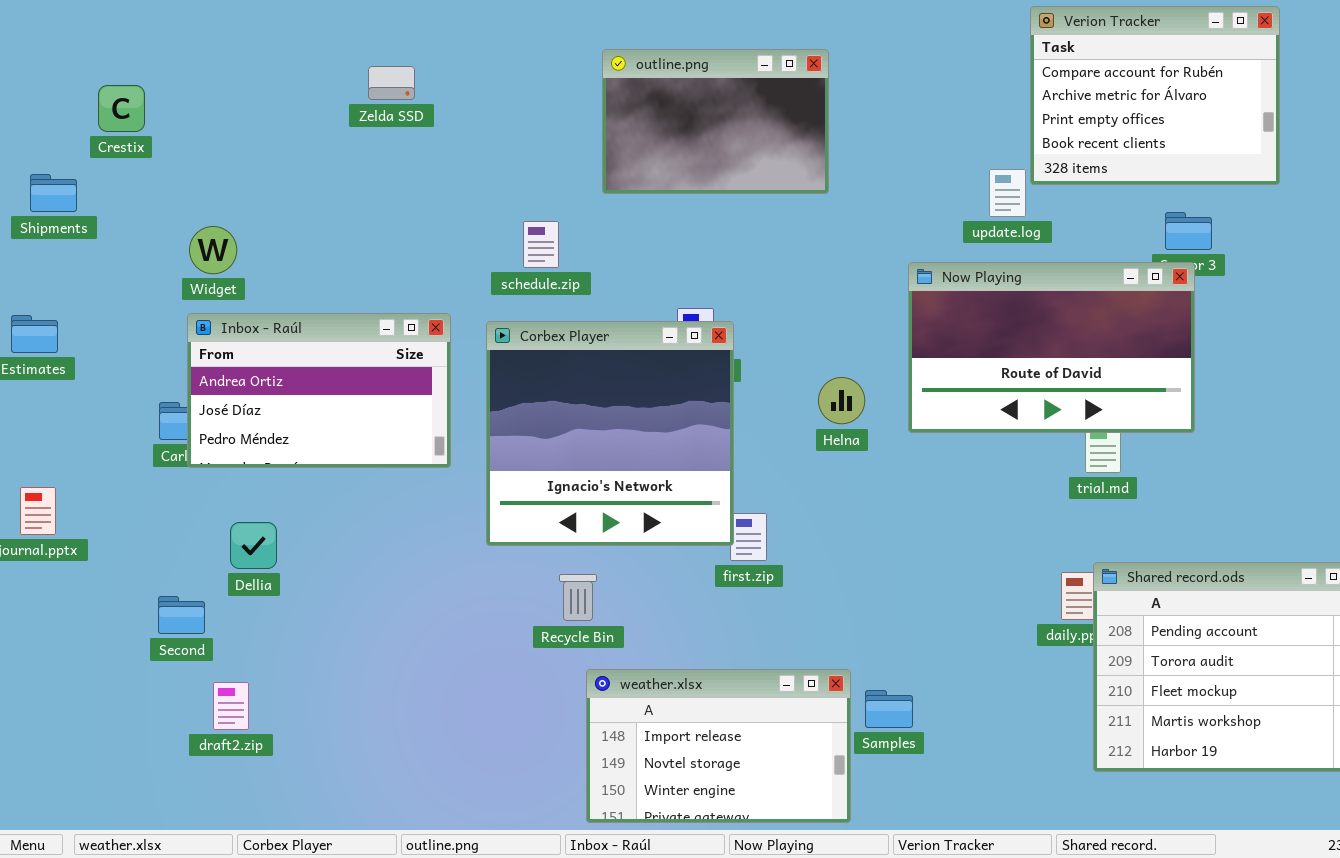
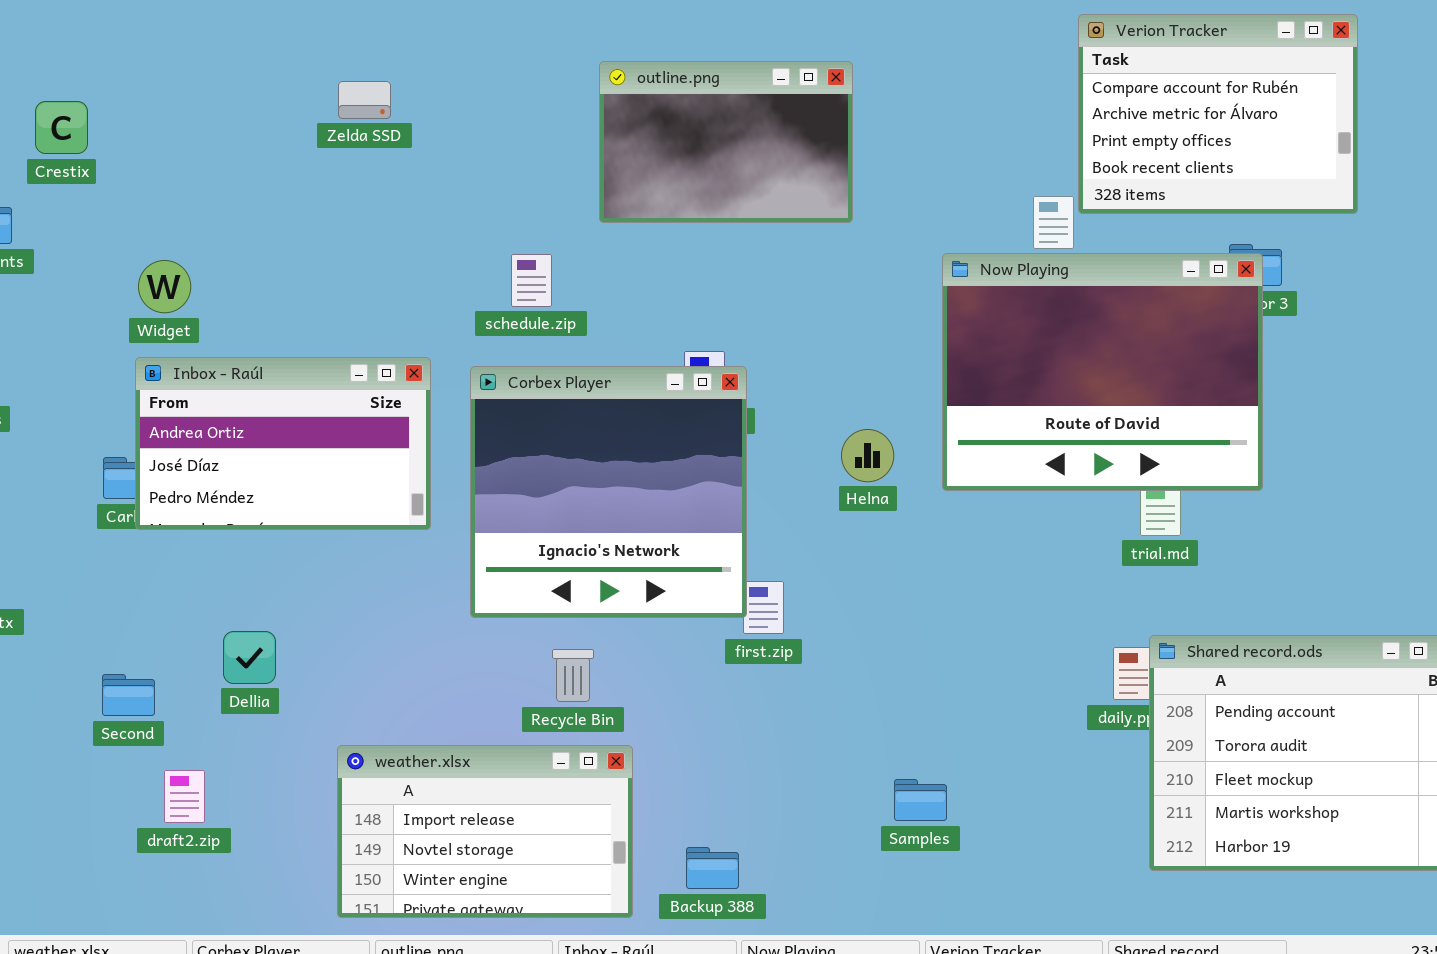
Now Playing: [908,262,1195,433] -> [942,253,1263,491], resized
Dellia: [230,522,277,569] -> [223,631,276,684], moved
weather.xlsx: [586,669,851,823] -> [337,745,633,918], moved

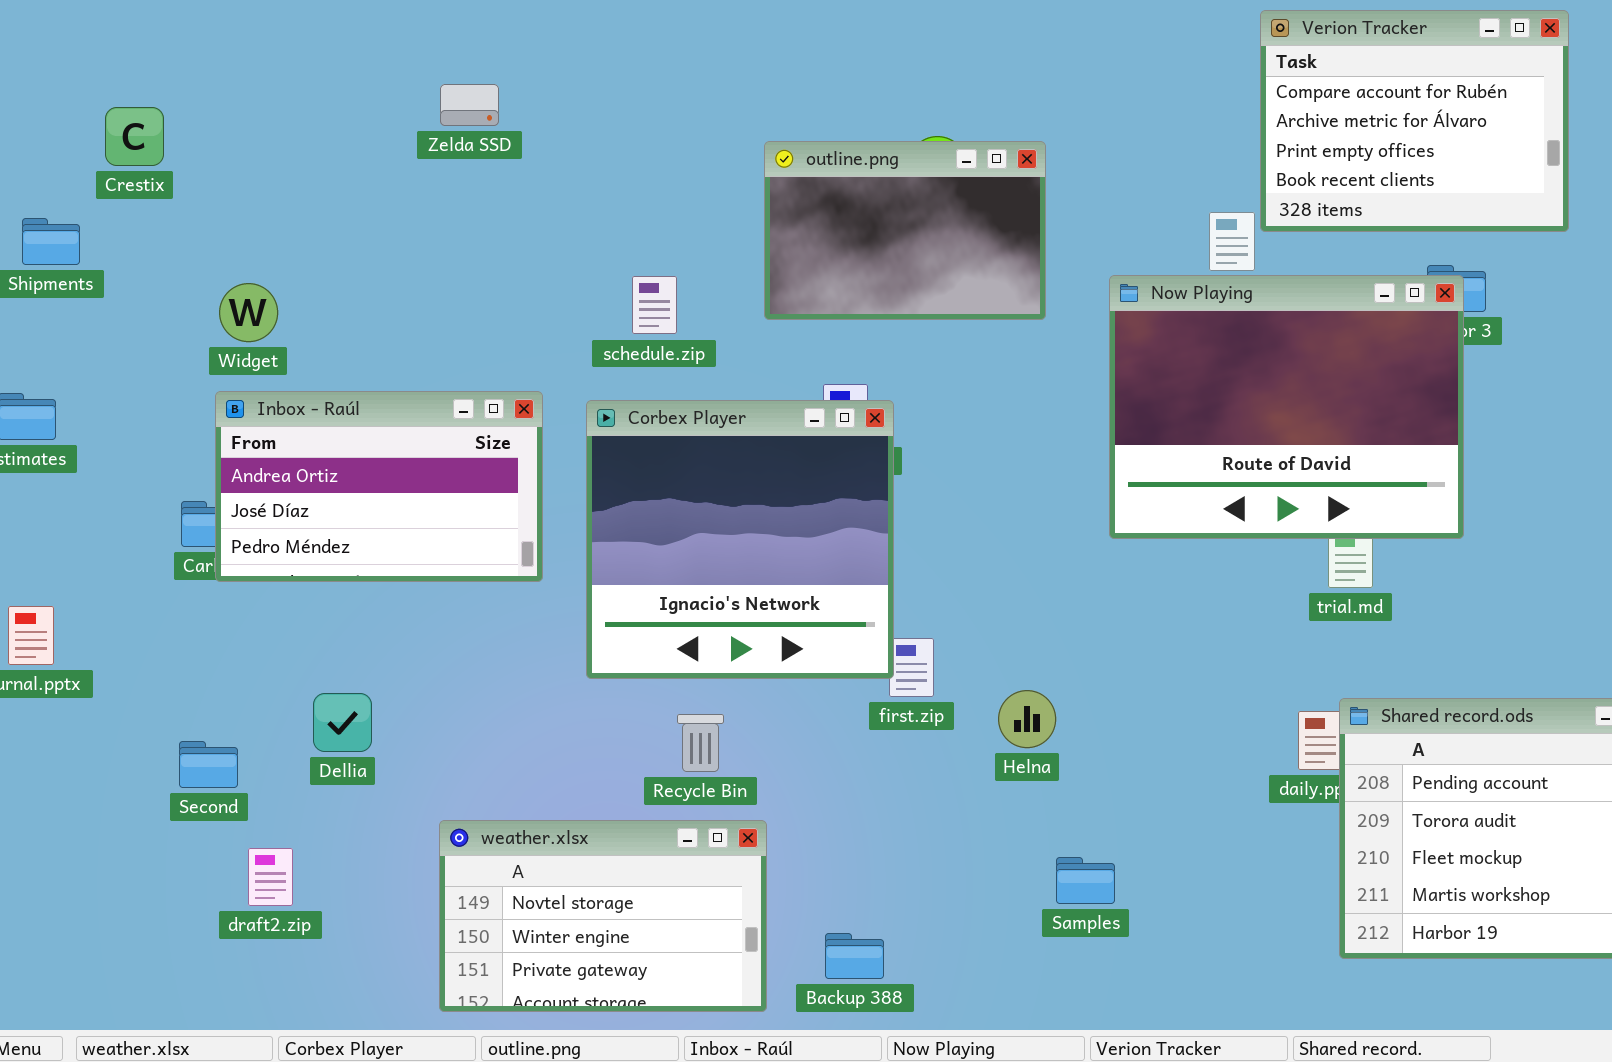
outline.png: [599,61,853,223] -> [764,141,1046,320], moved
Helna: [841,429,894,482] -> [998,690,1056,748], moved
weather.xlsx: [337,745,633,918] -> [439,820,767,1012], scrolled down 1 row

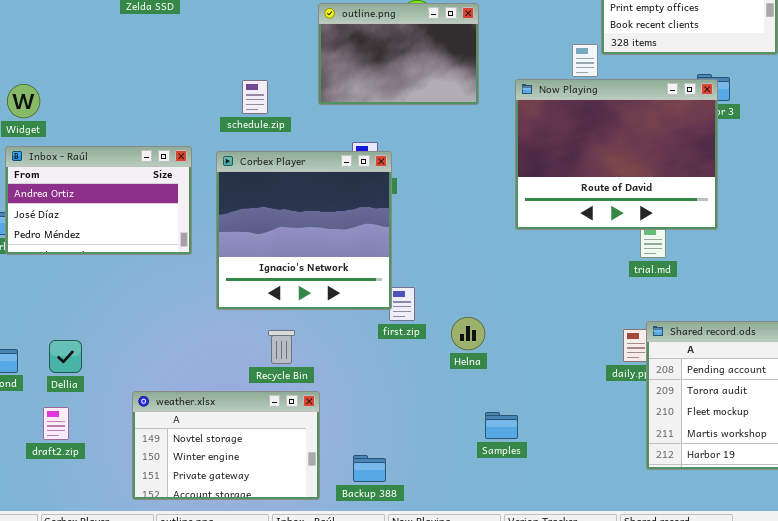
Dellia: [313,693,372,752] -> [49,340,82,373], moved
draft2.zip: [248,848,293,906] -> [43,407,69,440], moved

